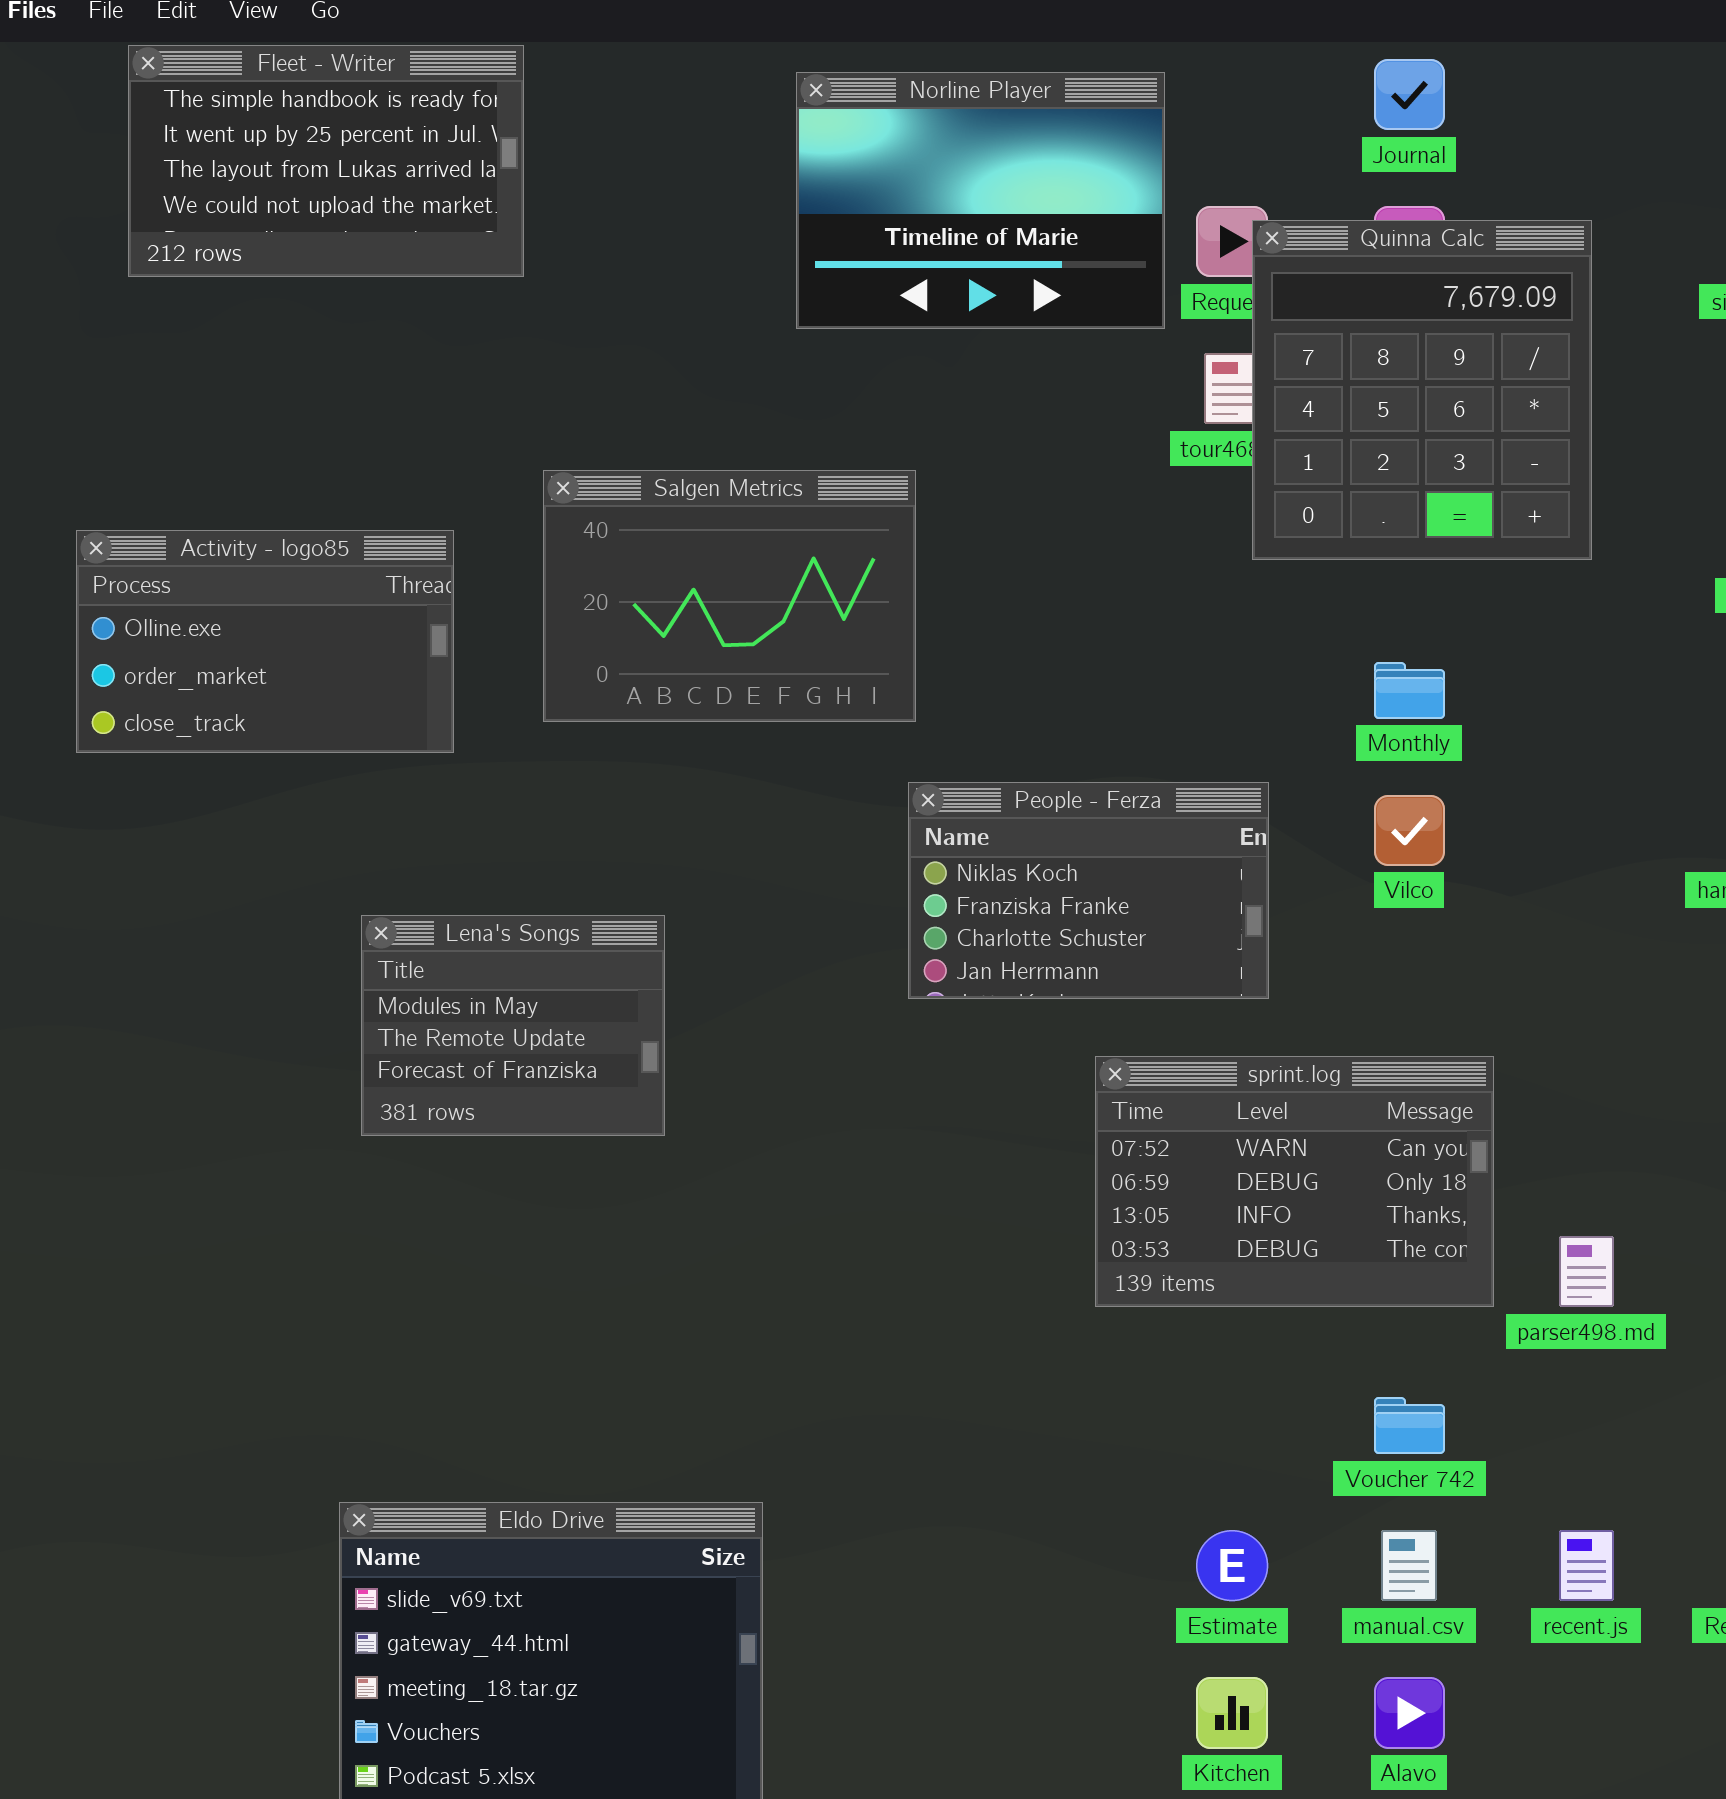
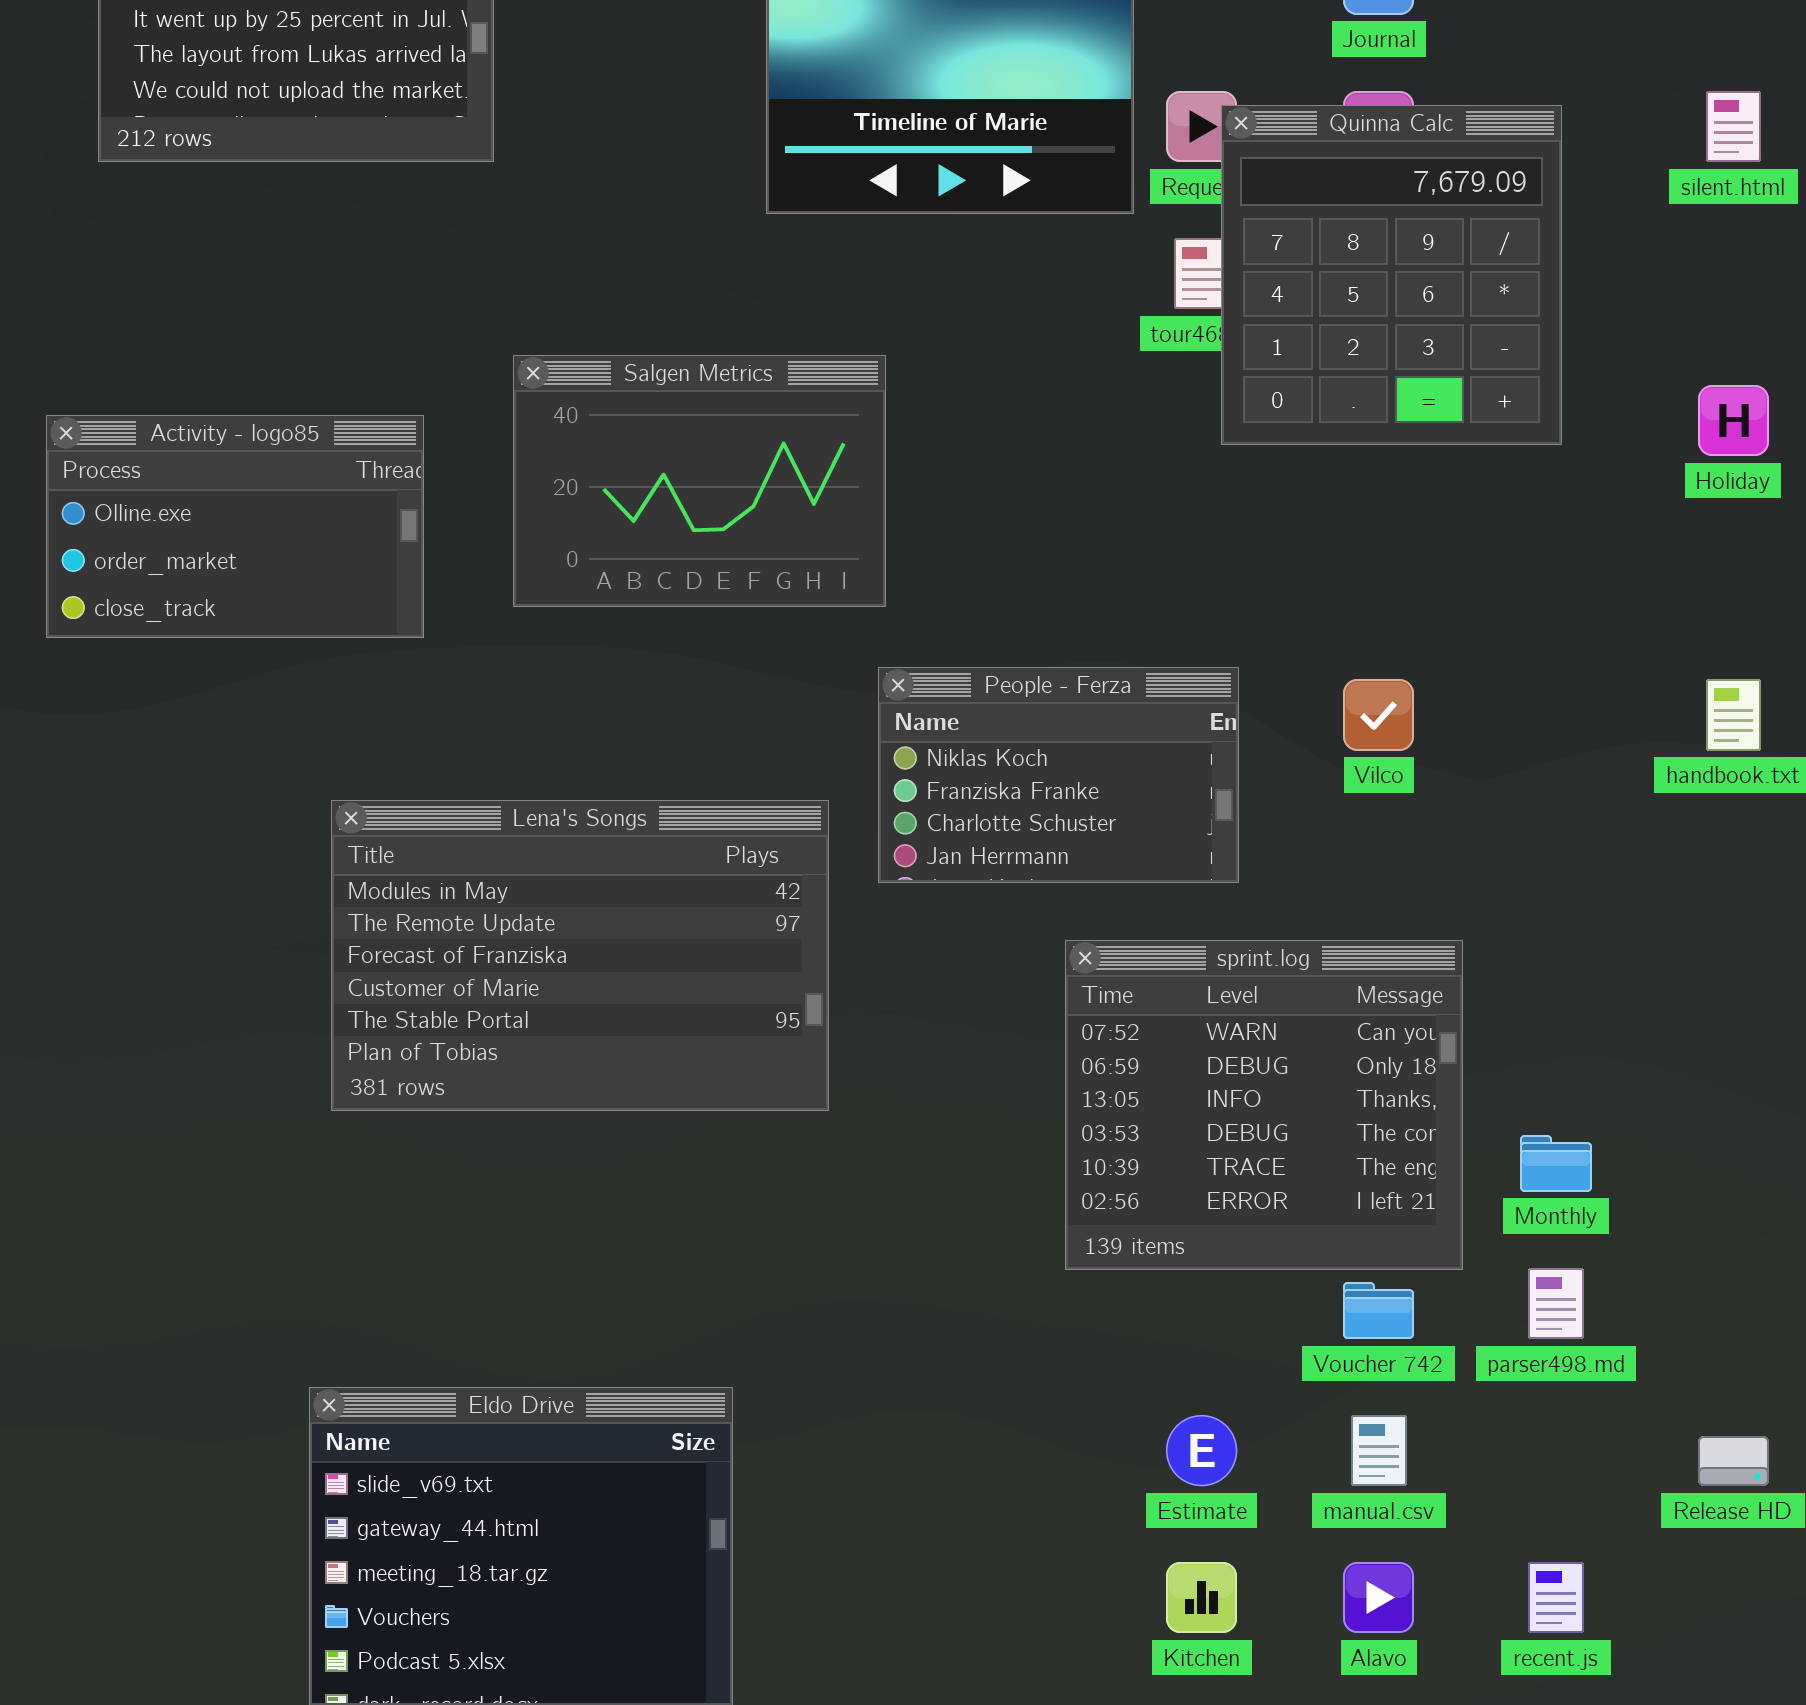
Monthly: [1374,662,1445,719] -> [1520,1135,1592,1192], moved
Lena's Songs: [361,915,665,1136] -> [331,800,829,1111], resized
sprint.log: [1095,1056,1494,1307] -> [1065,940,1463,1270], resized
parser498.md: [1559,1236,1614,1307] -> [1528,1268,1584,1339], moved
recent.js: [1559,1530,1614,1601] -> [1528,1562,1584,1633], moved

